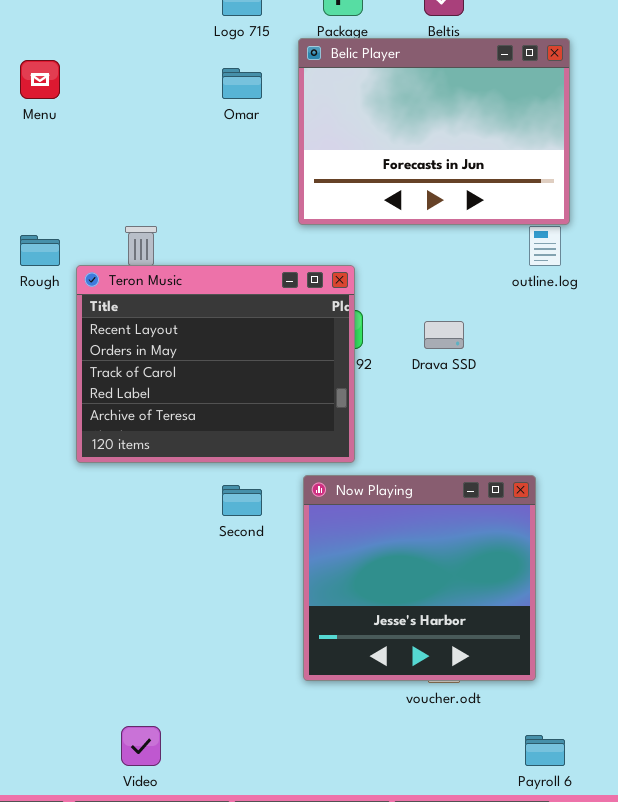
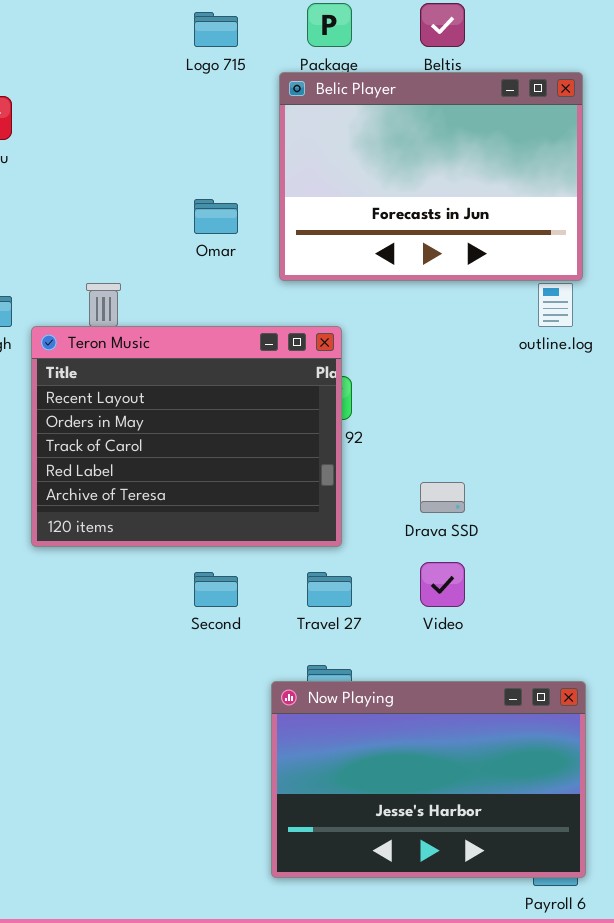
Omar: [222,68,262,99] -> [194,199,238,234], moved
Drava SSD: [424,321,464,349] -> [420,482,465,513], moved
Now Playing: [303,475,536,681] -> [271,681,586,878], moved, resized
Video: [121,726,161,766] -> [420,562,465,607], moved

